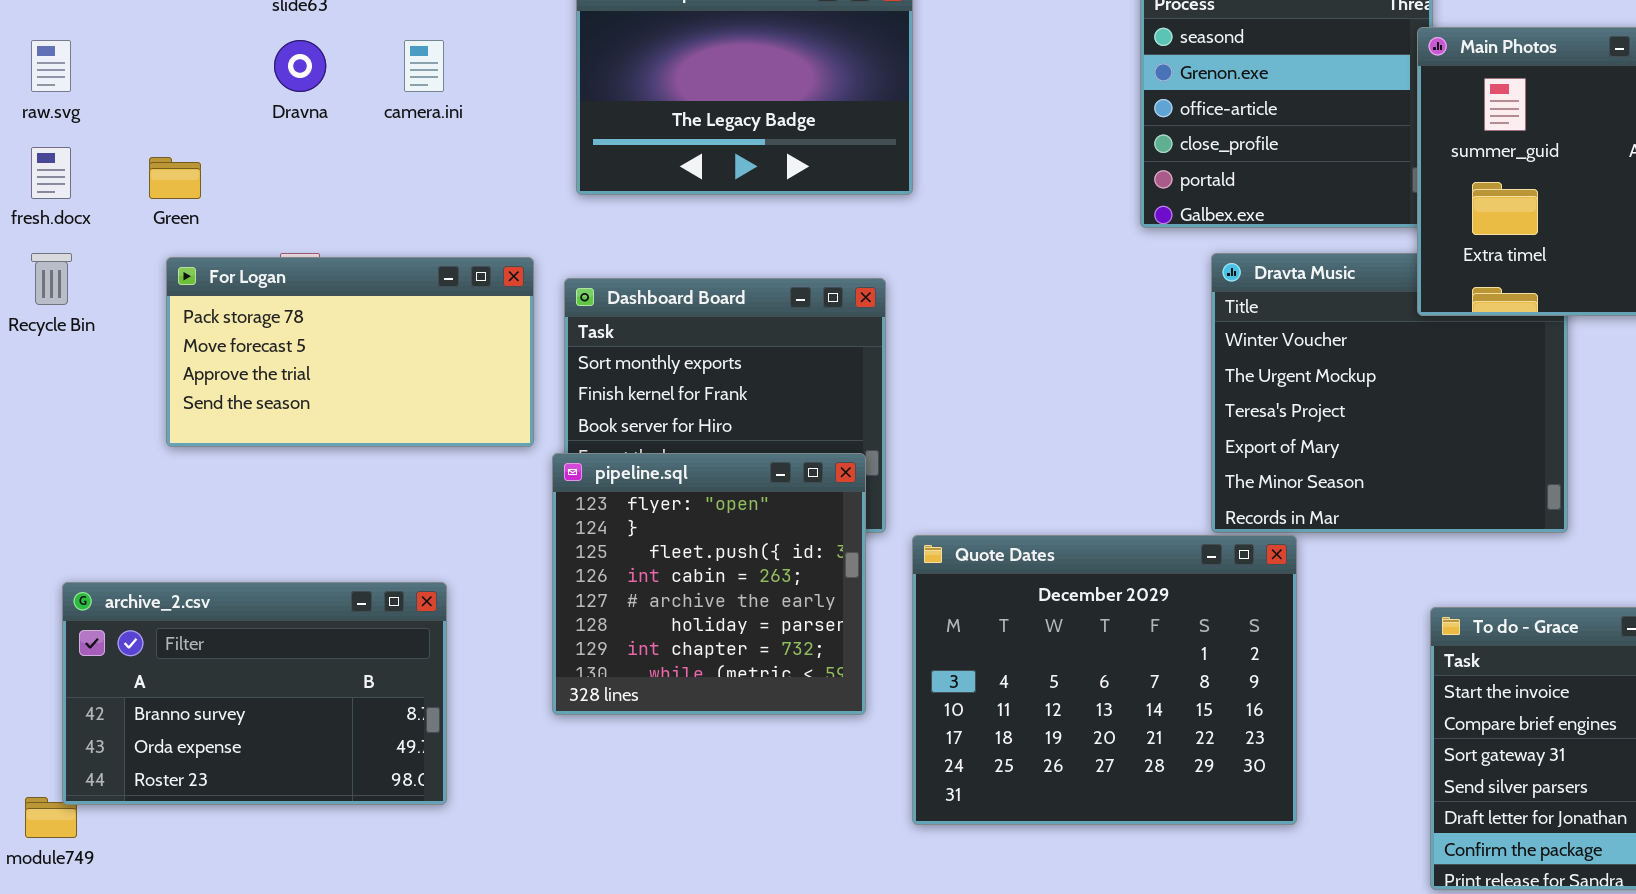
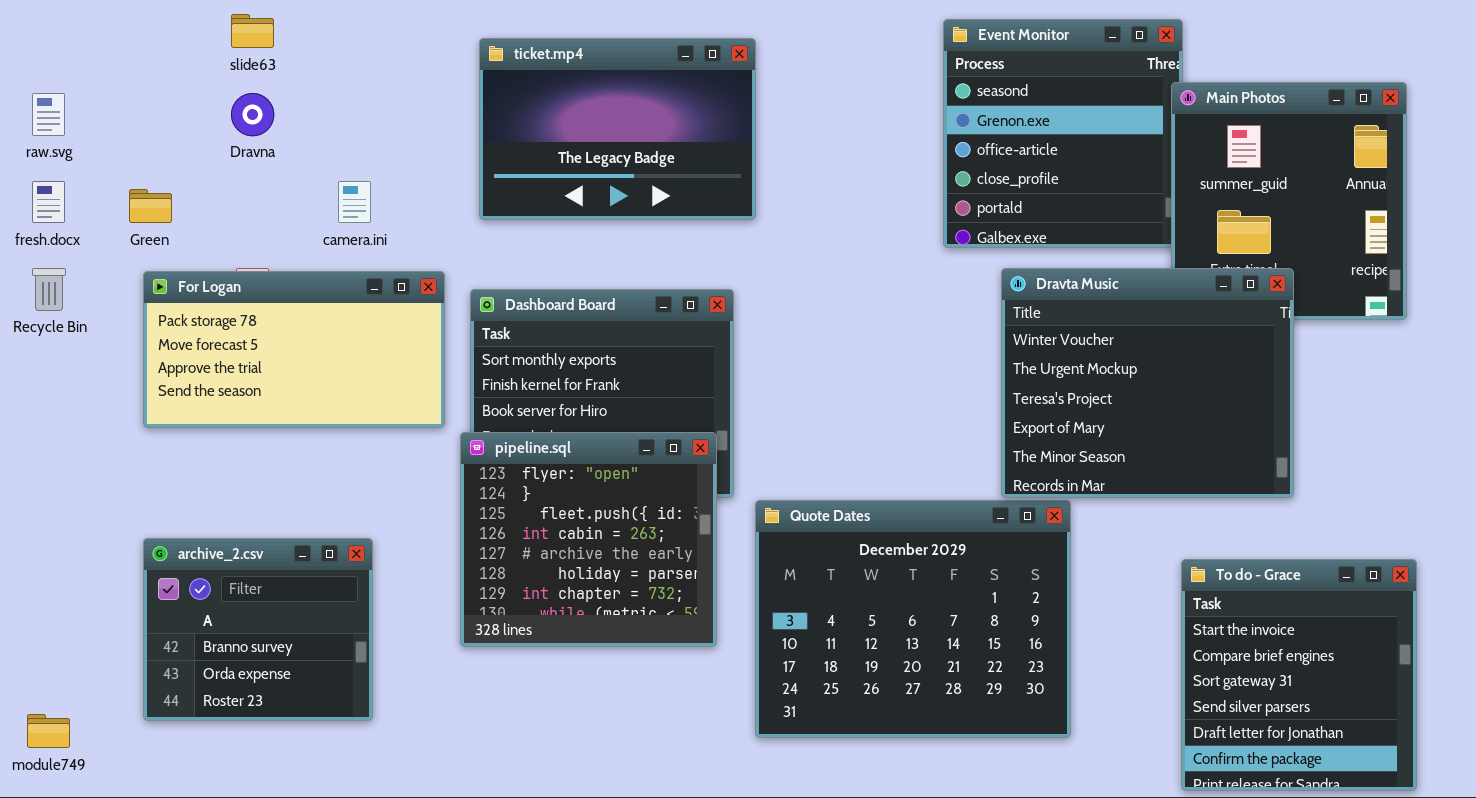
camera.ini: [404,40,444,92] -> [338,181,371,223], moved
Dravta Music: [1211,253,1568,533] -> [1001,268,1294,498], raised
archive_2.csv: [62,582,447,805] -> [143,538,373,721], resized

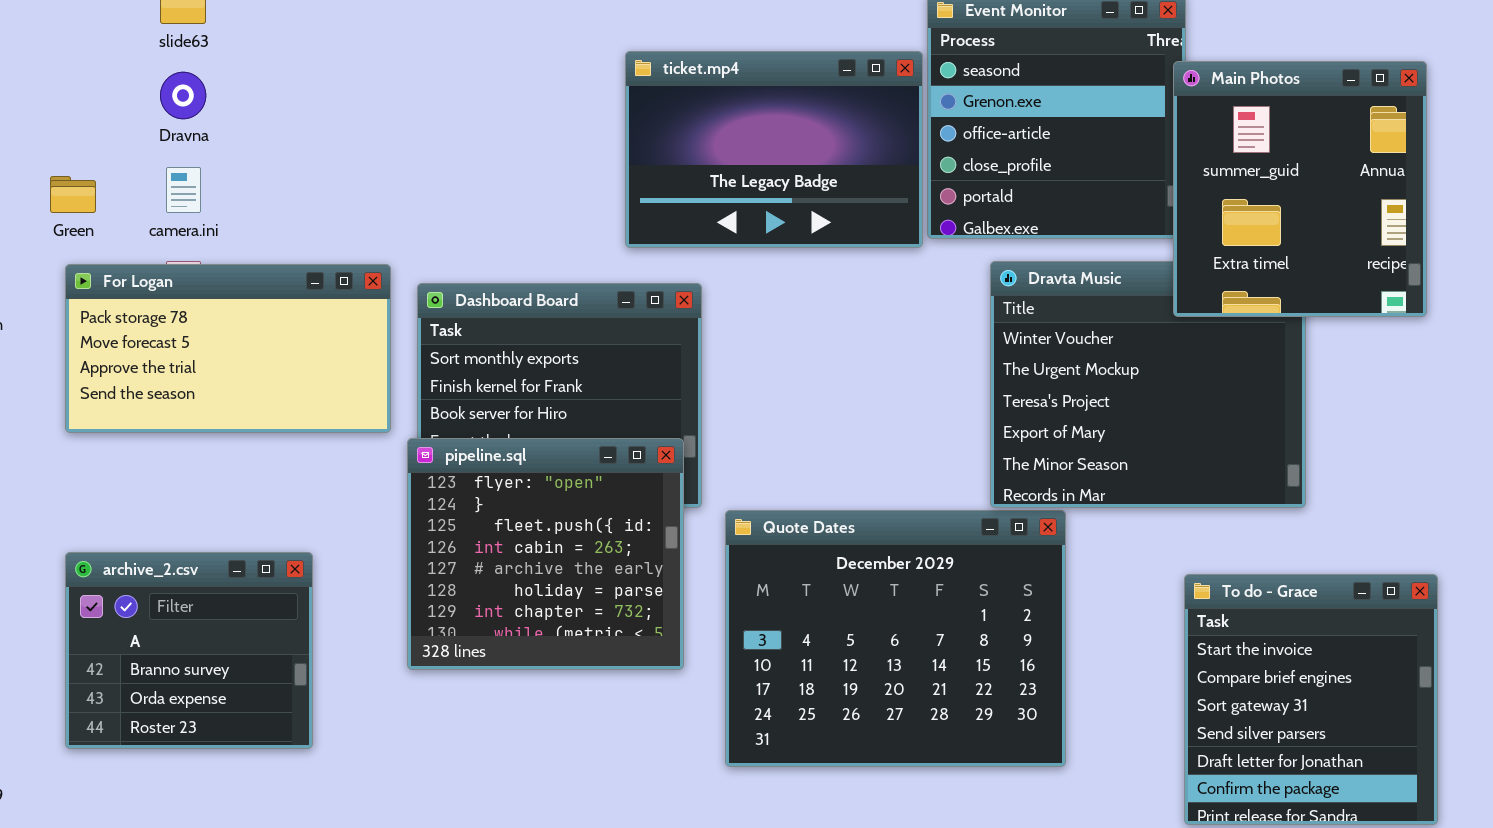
ticket.mp4: [479,38,756,220] -> [625,51,923,248], moved
Main Photos: [1171,82,1407,320] -> [1173,61,1427,317], raised
camera.ini: [338,181,371,223] -> [166,167,201,213], moved

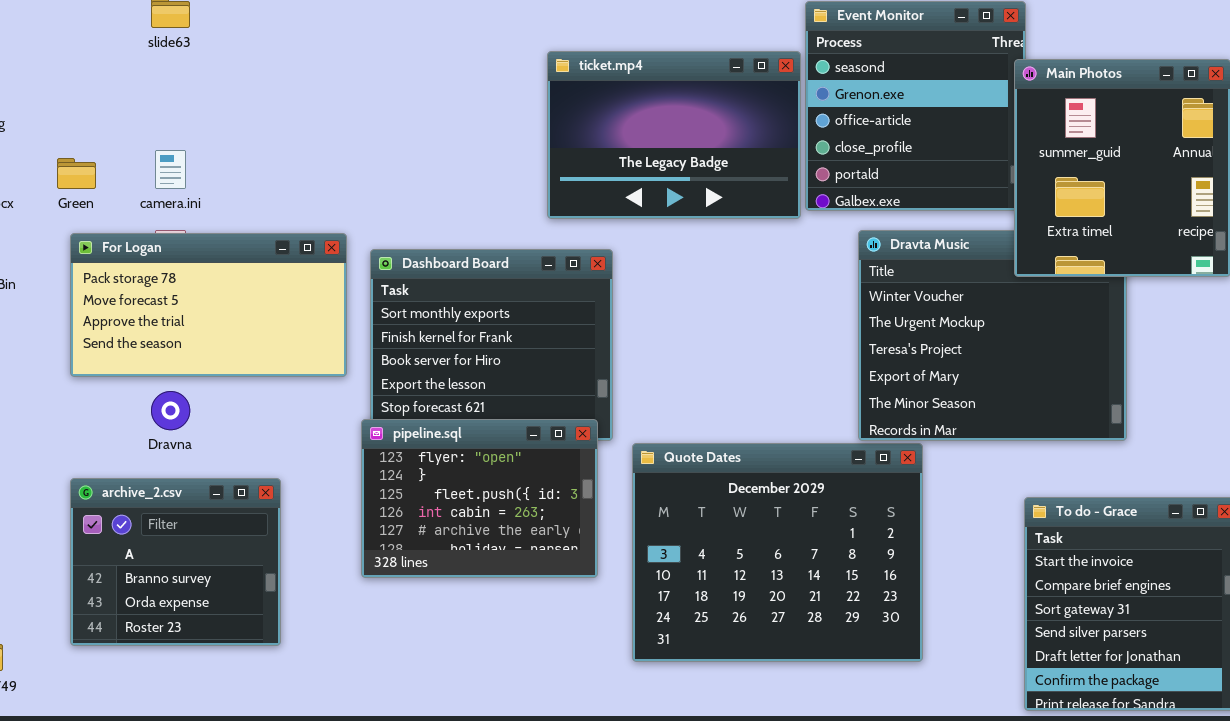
Dravna: [160,72,206,119] -> [151,391,190,430], moved
pipeline.sql: [407,438,684,670] -> [361,419,598,578], resized

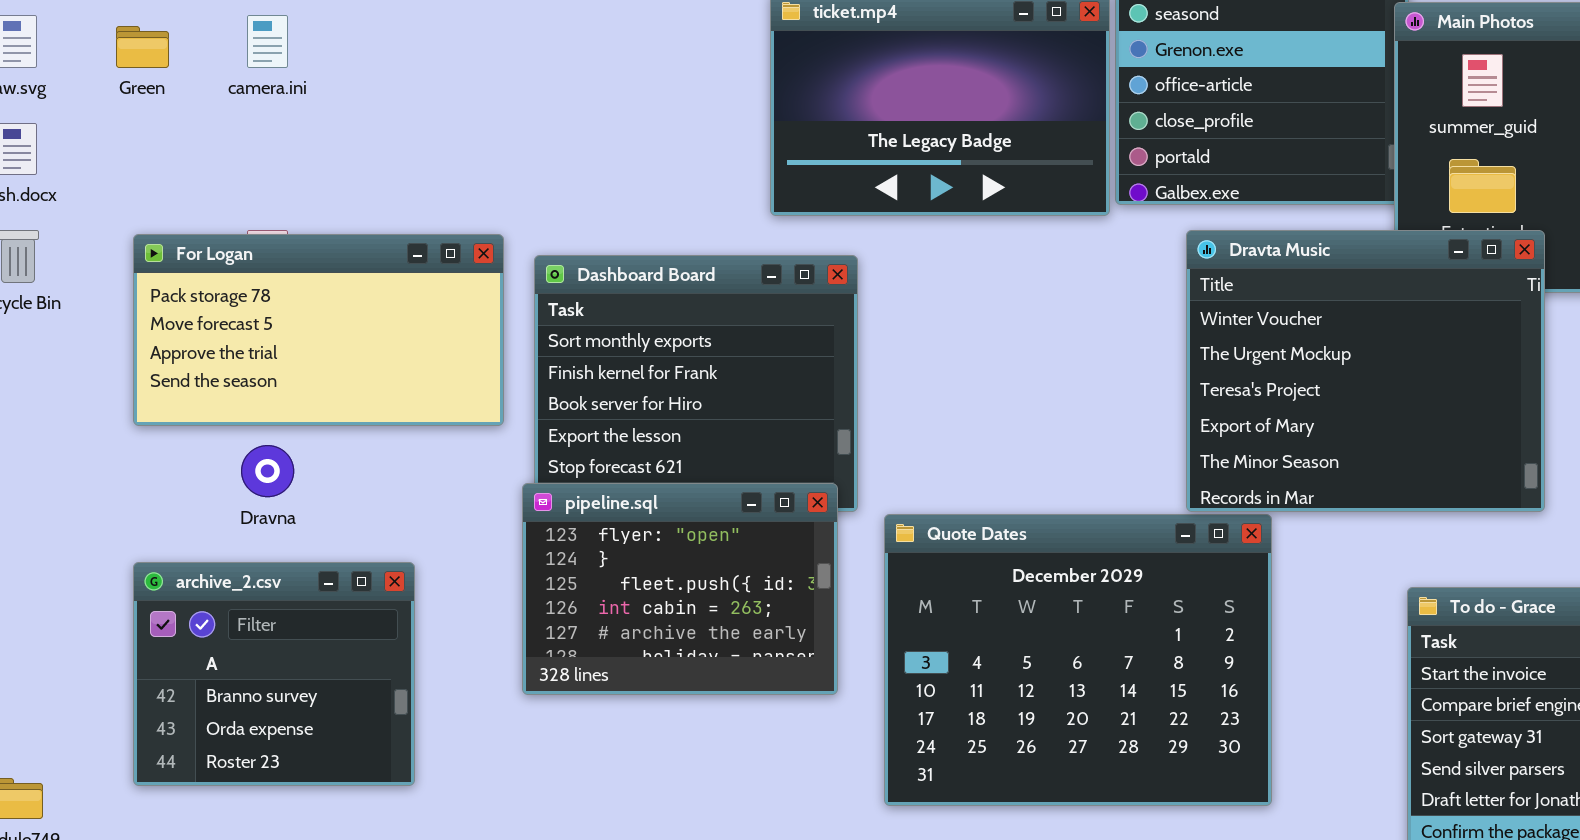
camera.ini: [155,150,186,189] -> [247,15,288,68], moved
Green: [57,158,96,189] -> [116,26,169,68], moved
Dravta Music: [858,230,1127,441] -> [1186,230,1545,512], raised

